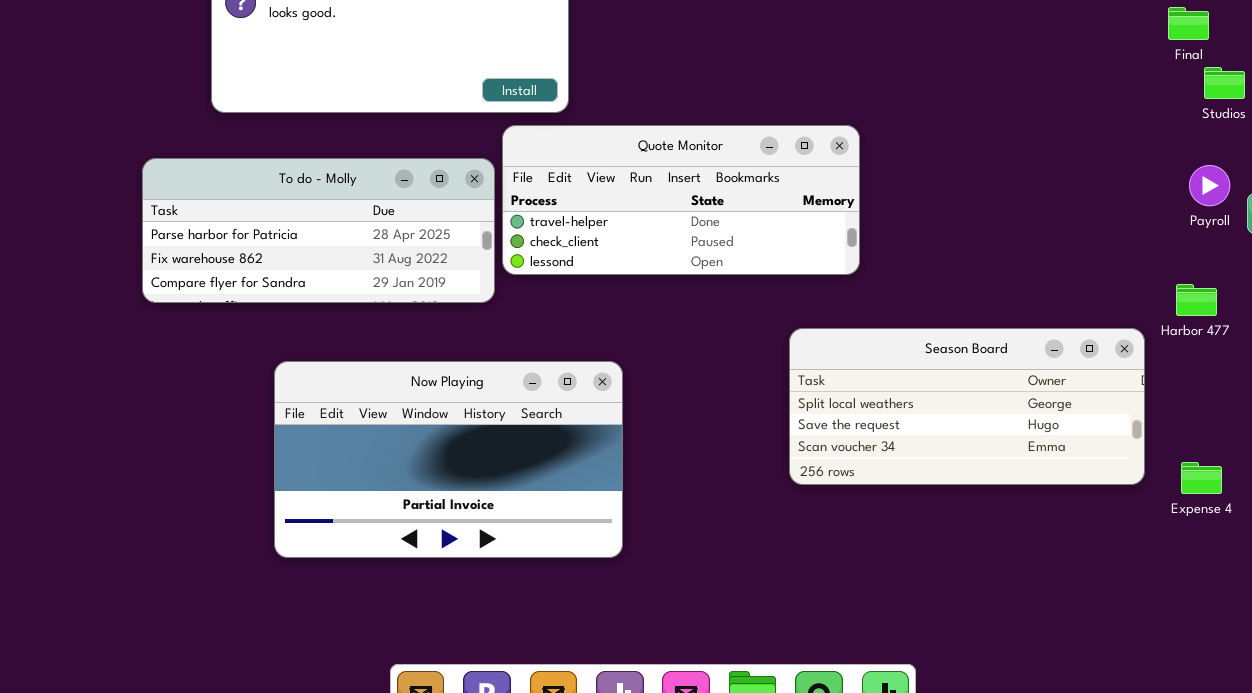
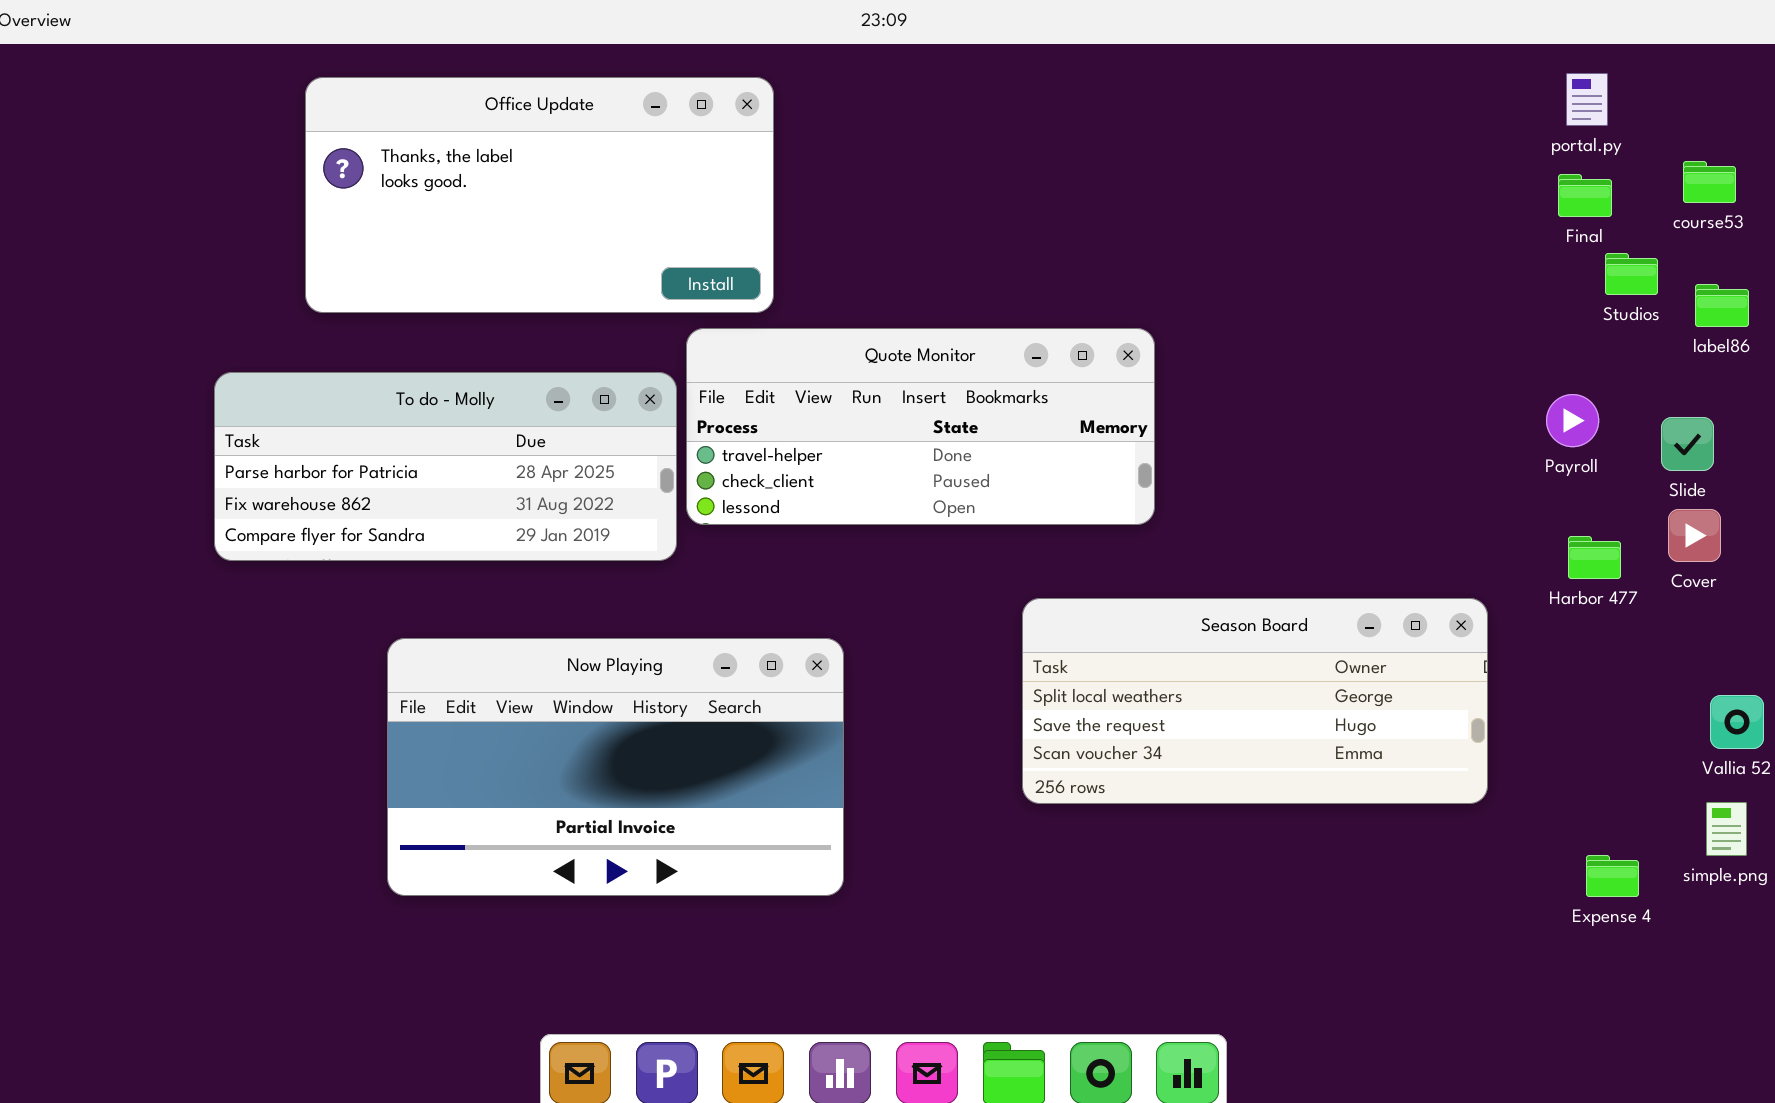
Payroll: [1189,165,1230,206] -> [1546,394,1599,447], moved
Season Board: [789,328,1145,485] -> [1022,598,1488,804], moved
Expense 4: [1181,462,1222,494] -> [1586,855,1639,897], moved

